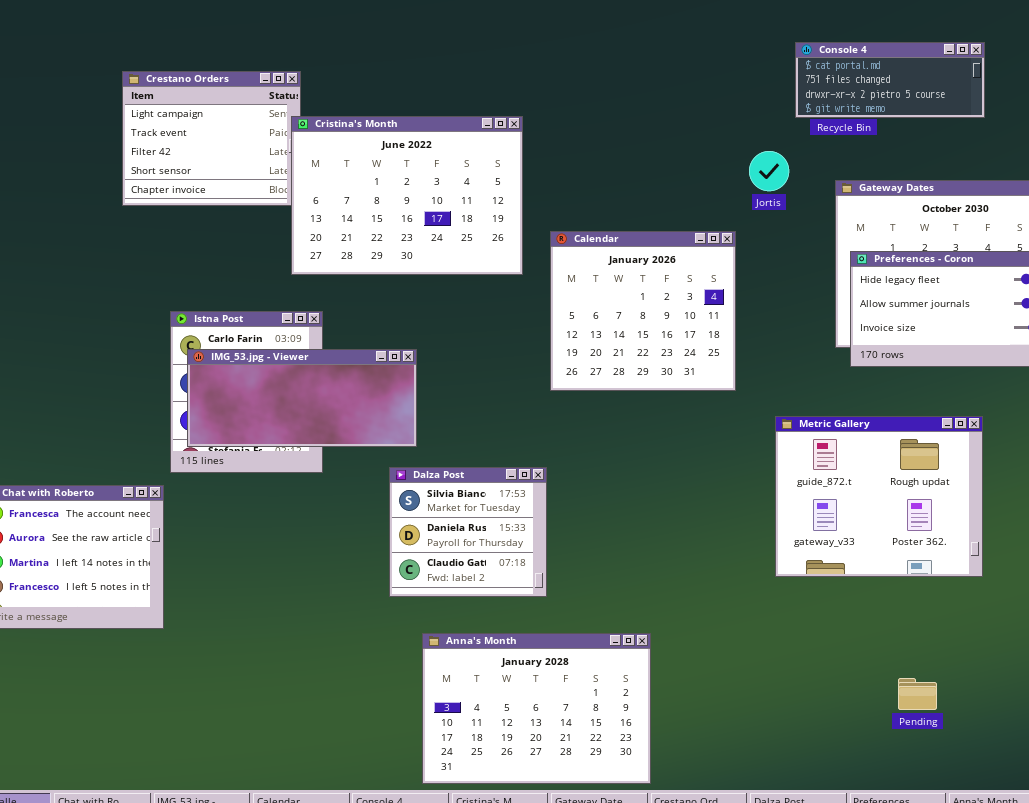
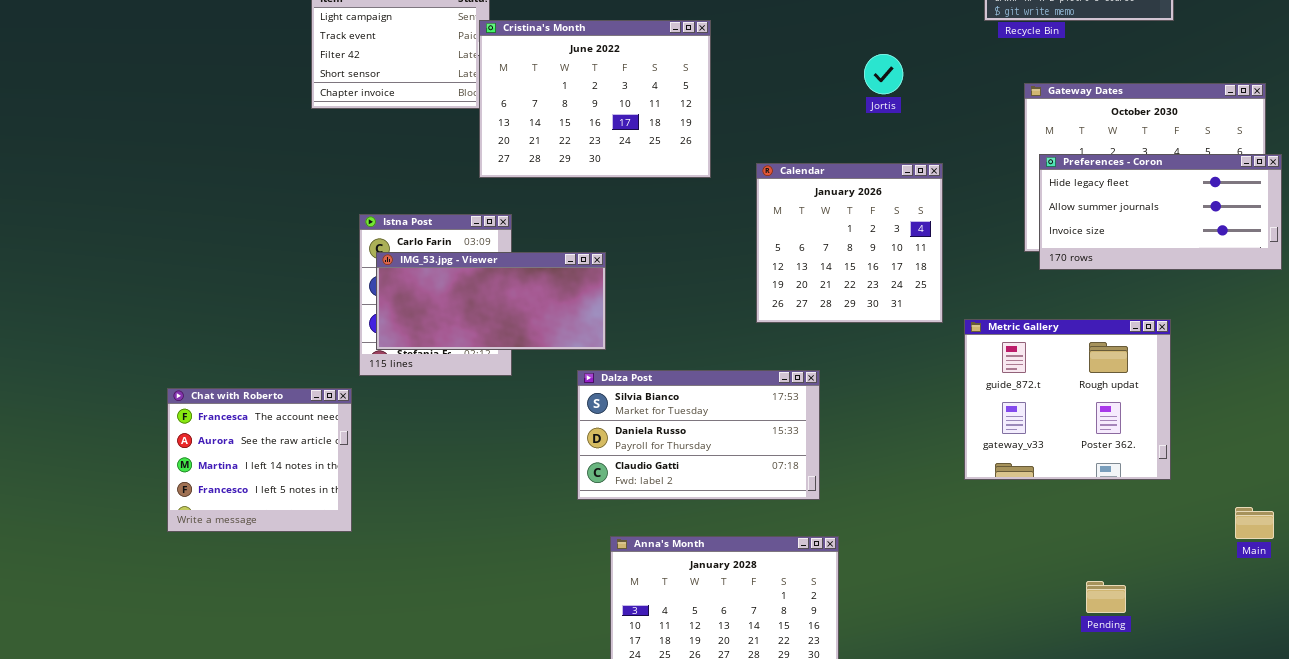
Jortis: [749,151,789,191] -> [864,54,903,94], moved
Calendar: [550,231,736,391] -> [756,163,943,323], moved
Dalza Post: [389,467,547,597] -> [577,370,820,500], resized

